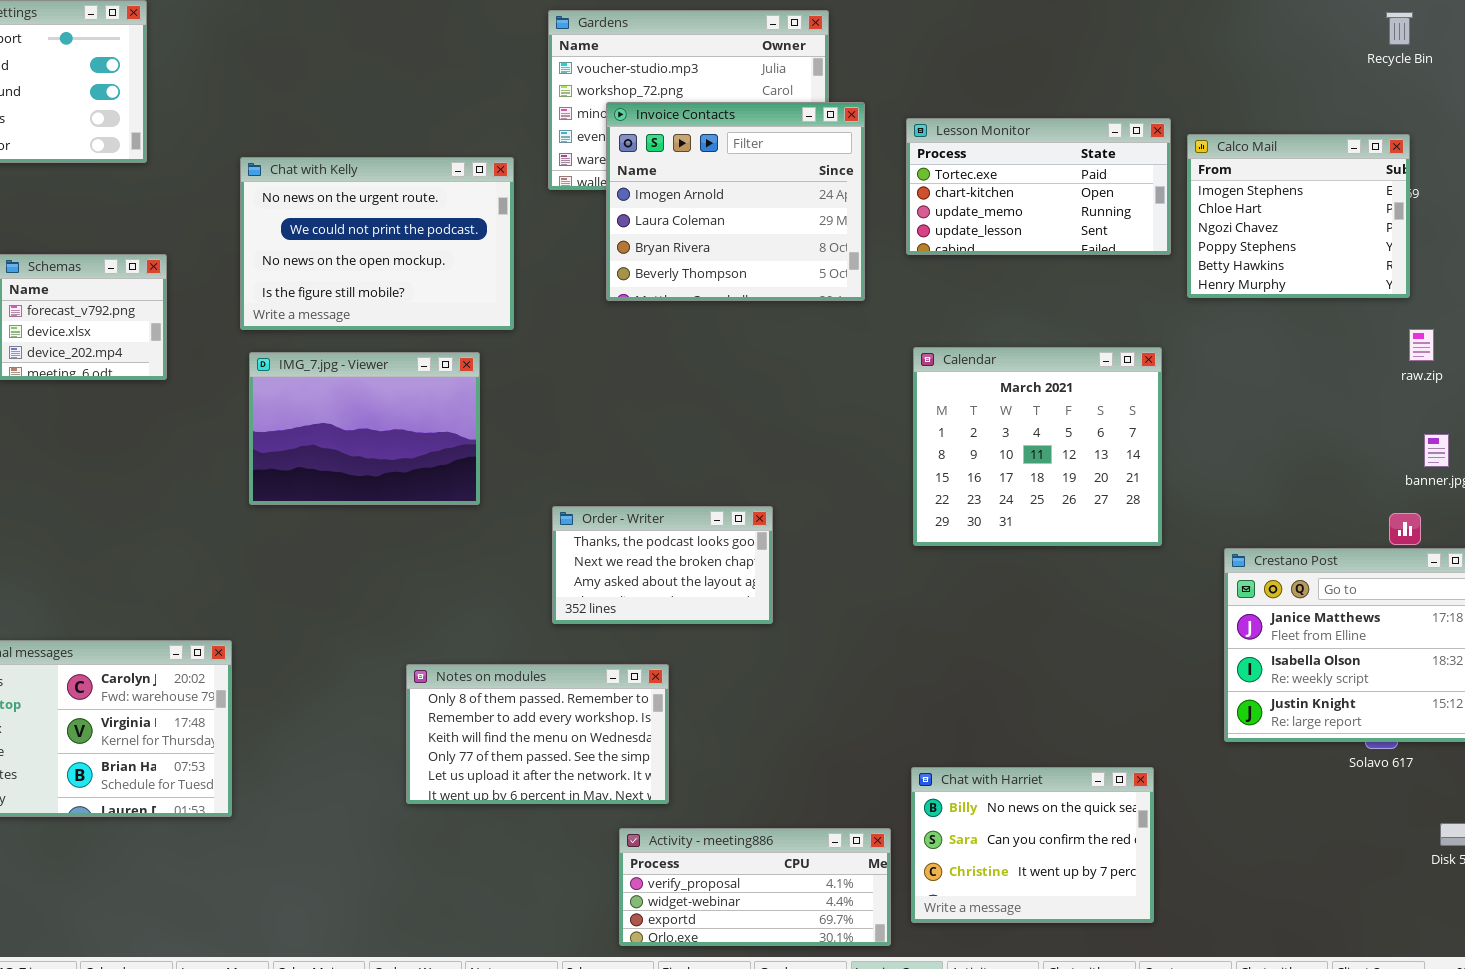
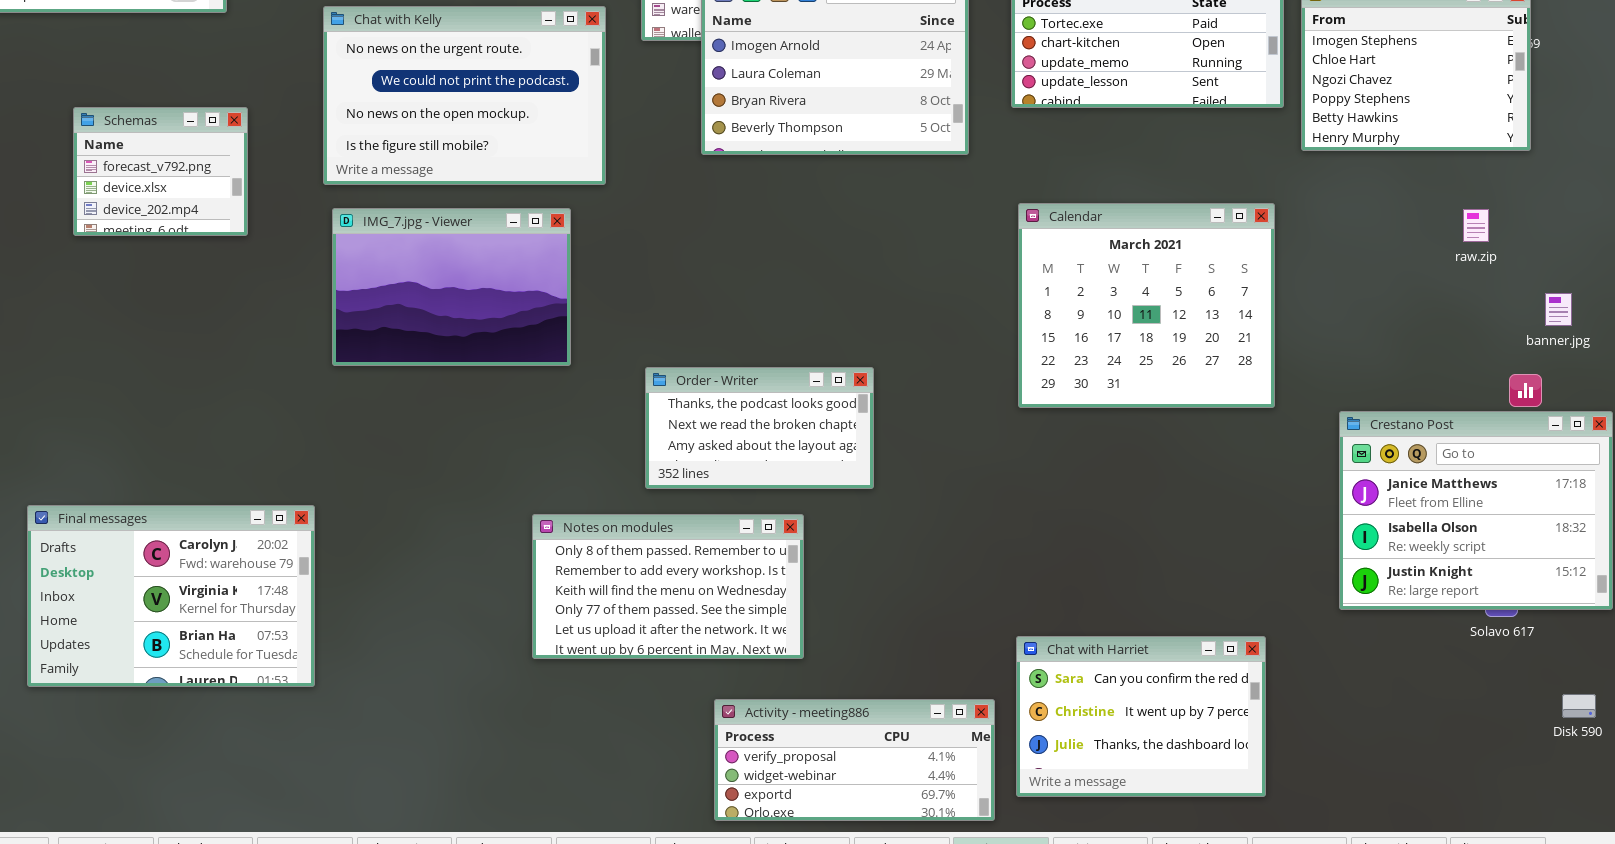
raw.zip: [1409,329,1434,361] -> [1463,209,1489,242], moved
Notes on modules: [406,664,669,804] -> [532,514,804,659], moved
Chat with Harriet: [911,767,1154,923] -> [1016,636,1266,797], scrolled down 1 row

